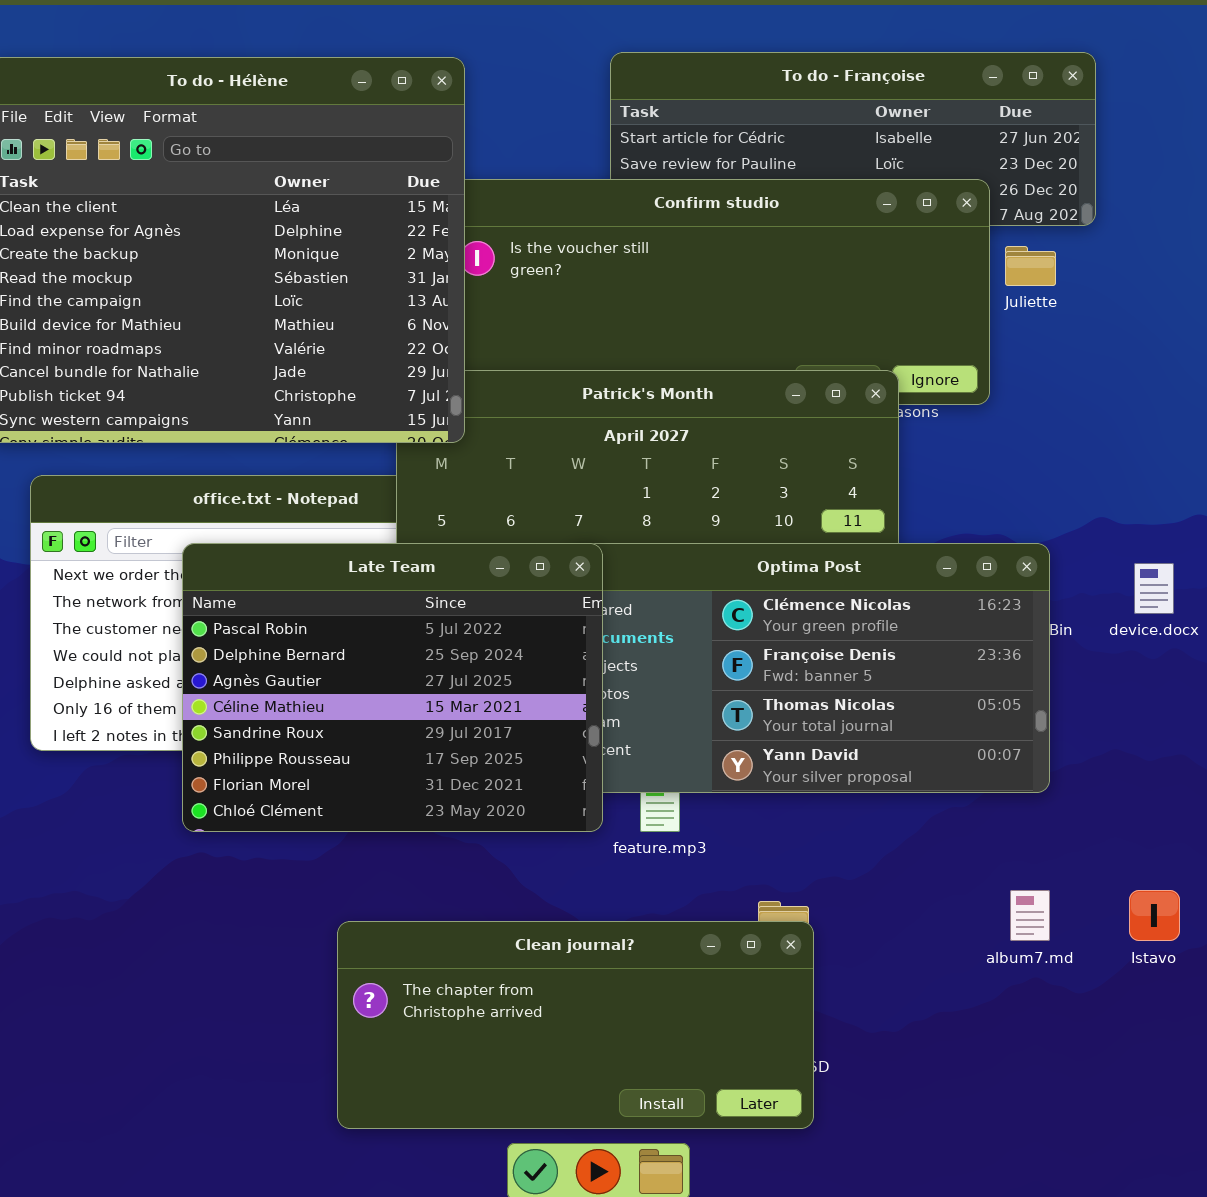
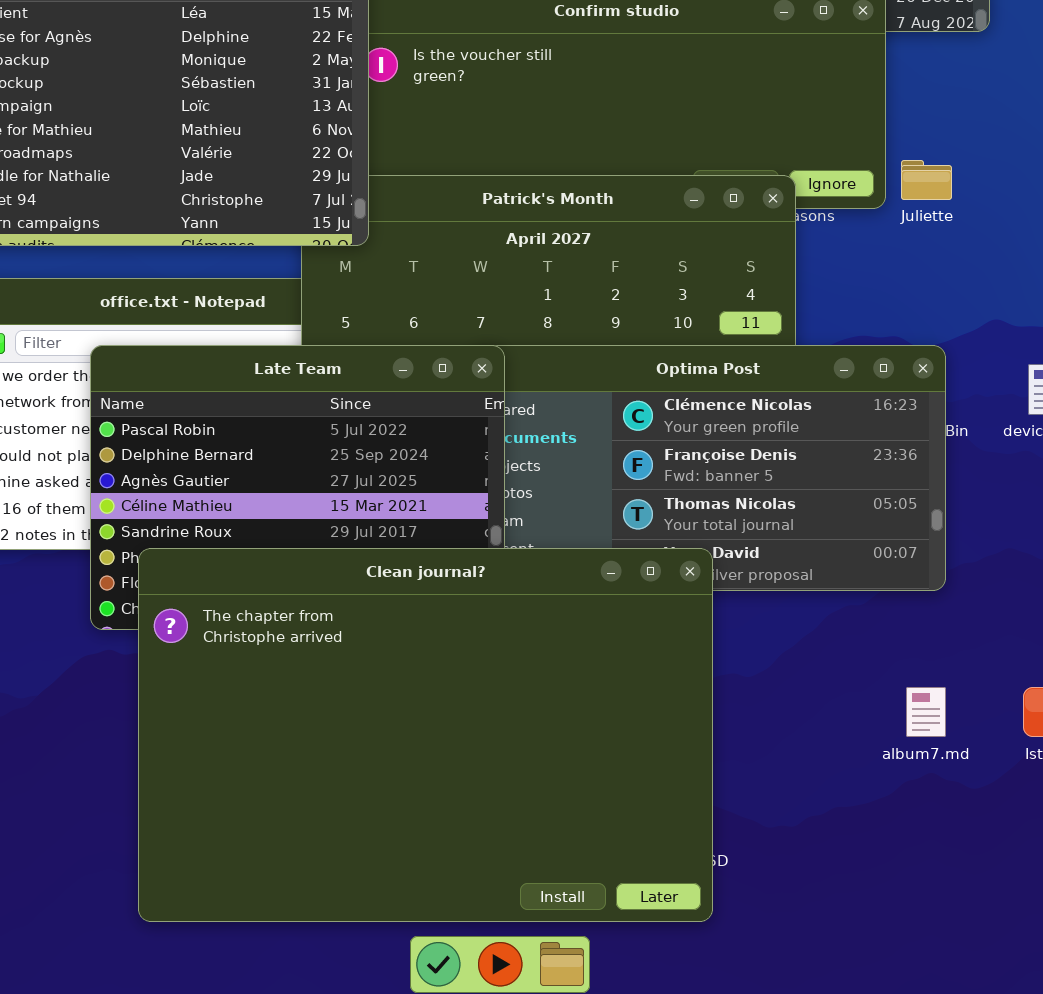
Juliette: [1005,246,1056,286] -> [901,160,952,200], moved
Clean journal?: [337,921,814,1129] -> [138,548,713,922], resized

